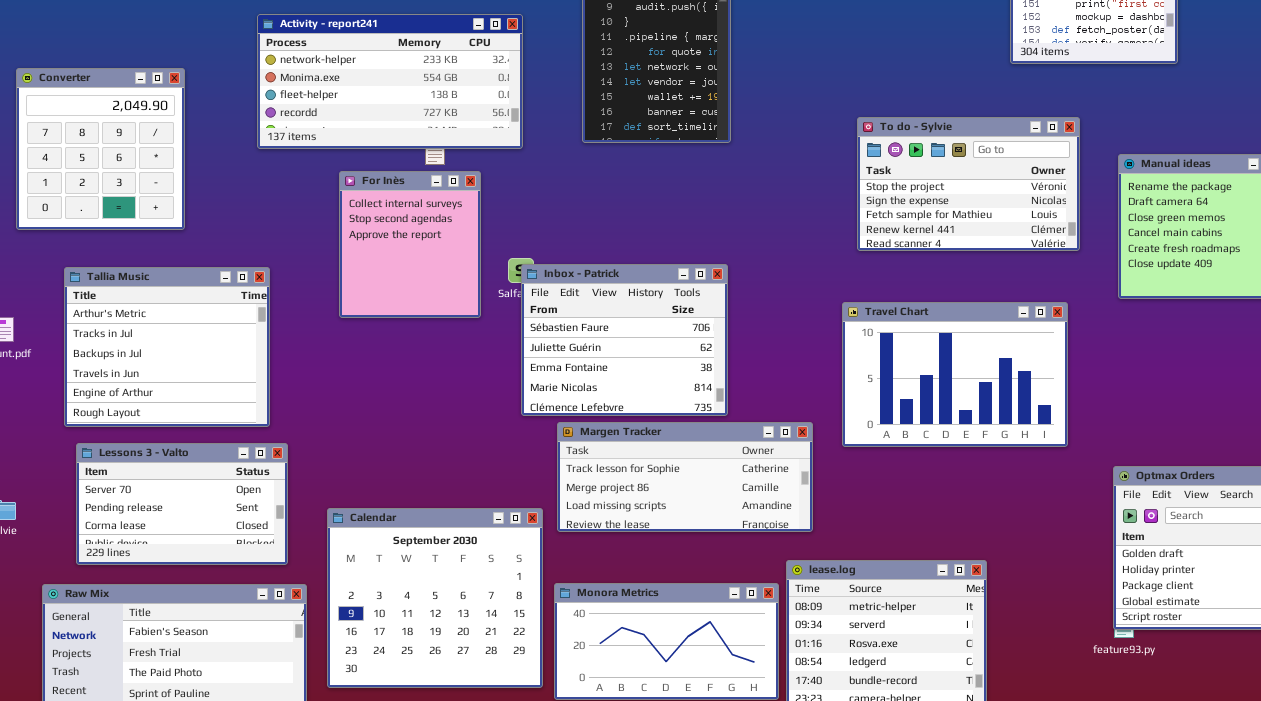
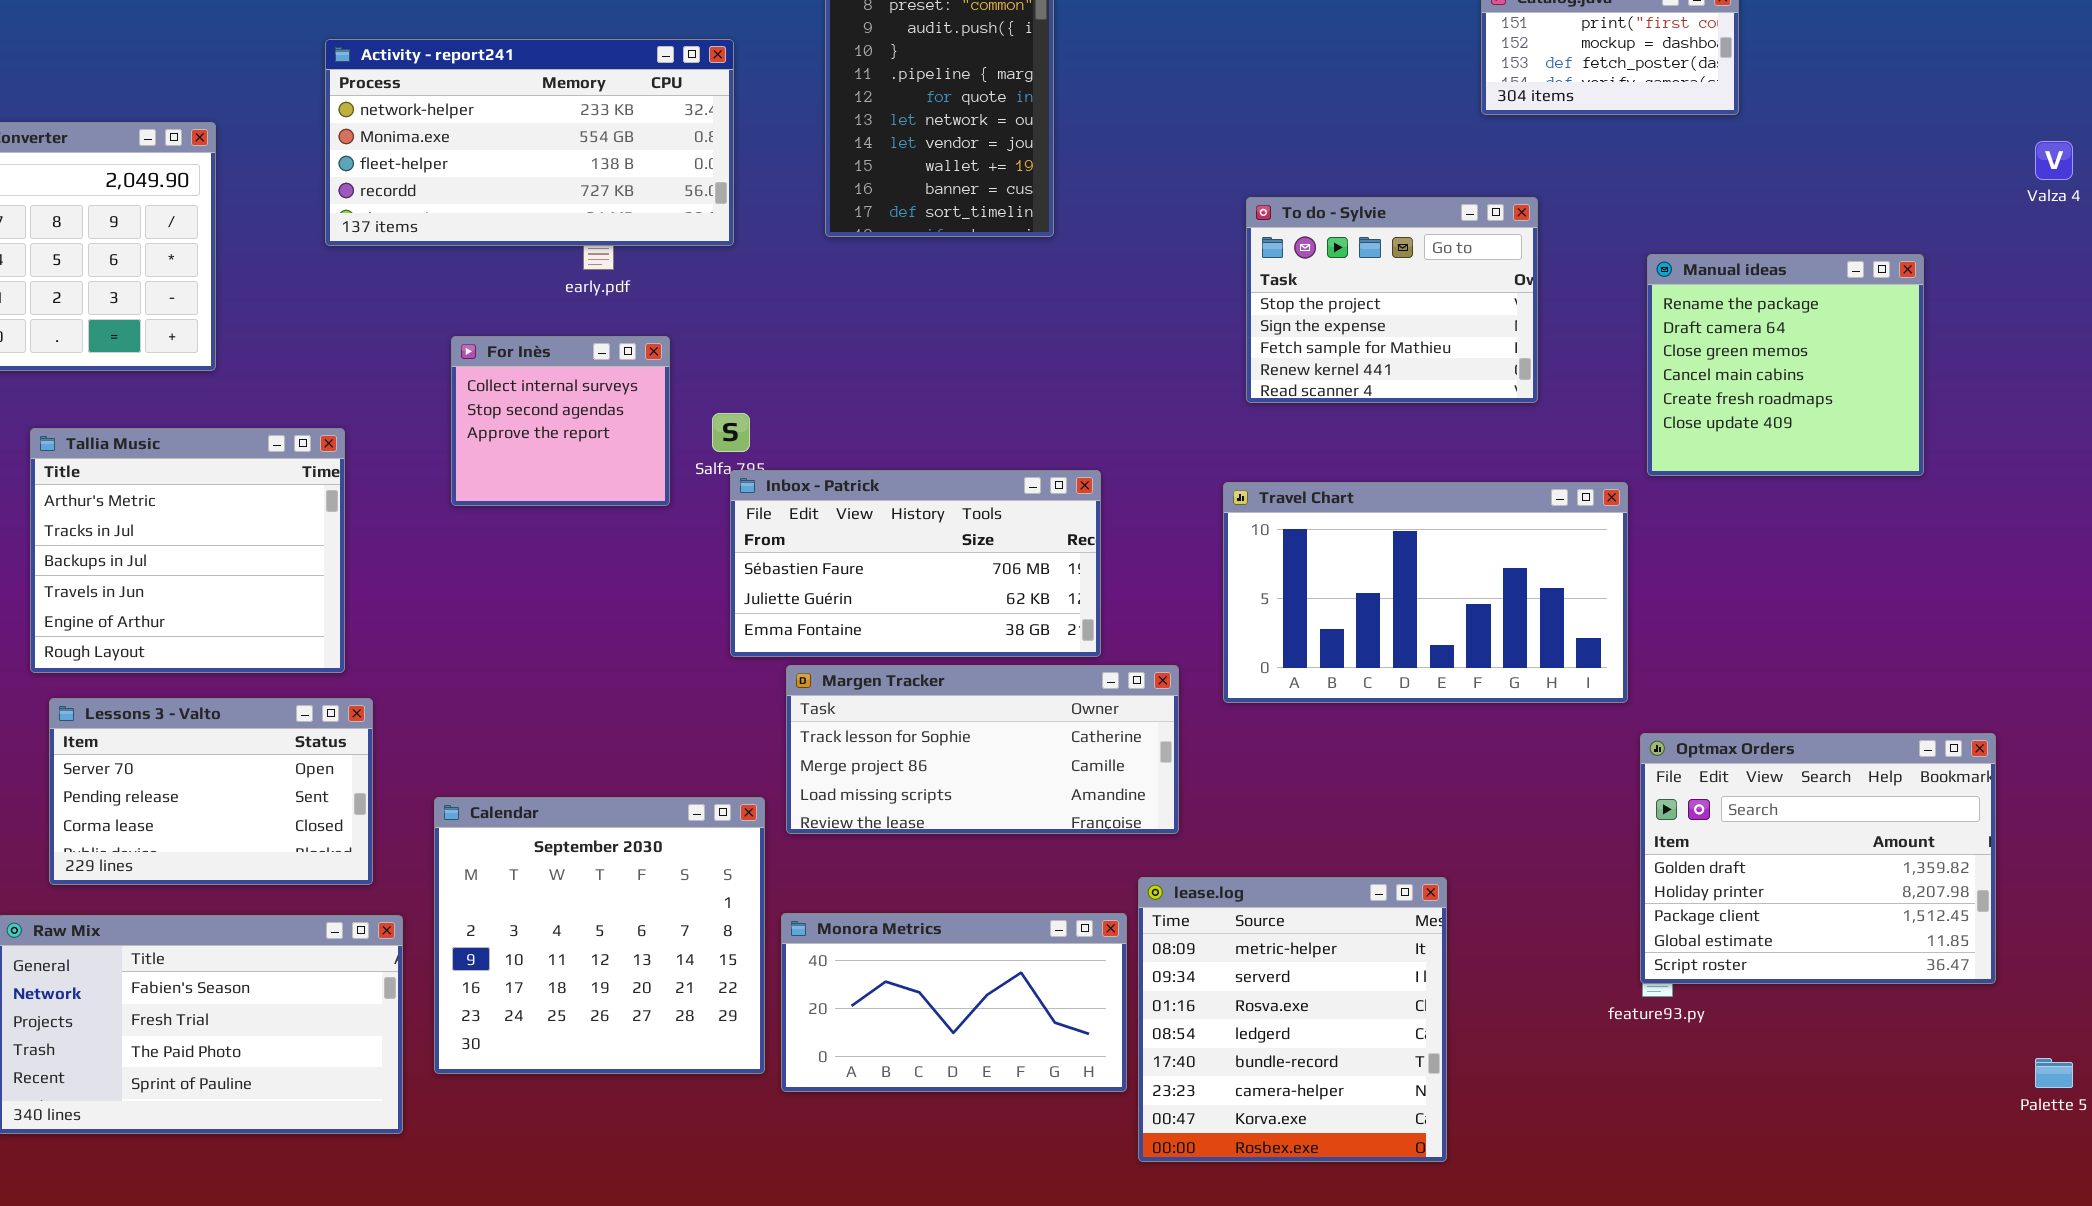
To do - Sylvie: [857,117,1080,251] -> [1246,197,1538,403], resized
For Inès: [339,171,481,318] -> [451,336,670,506], resized
Inbox - Patrick: [521,264,728,416] -> [730,470,1101,657], resized
Travel Chart: [842,302,1068,447] -> [1223,482,1628,703], resized

